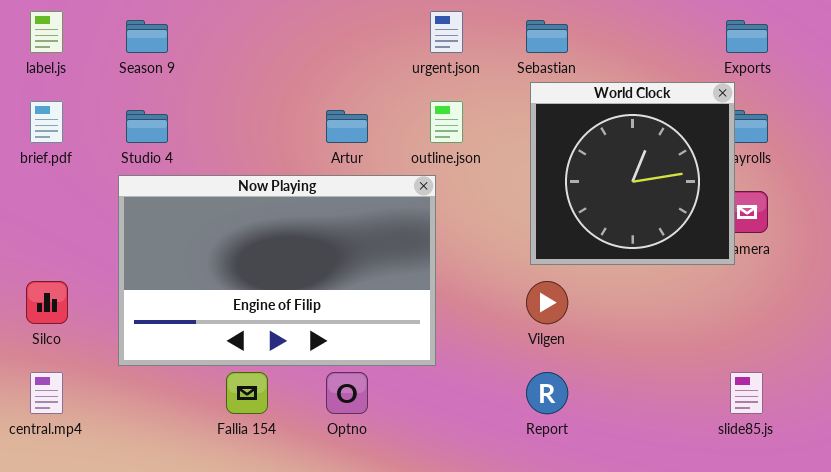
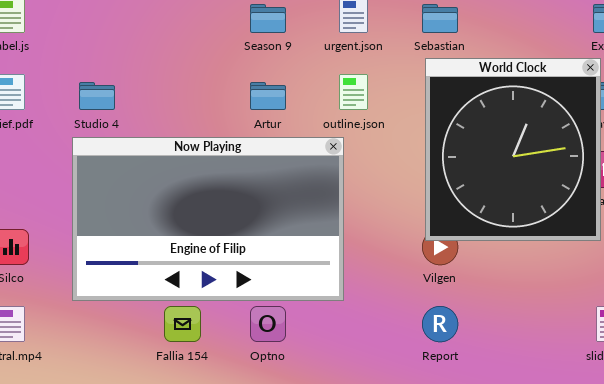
Season 9: [126,20,168,53] -> [250,4,286,33], moved
World Clock: [530,82,735,265] -> [425,58,601,241], resized

